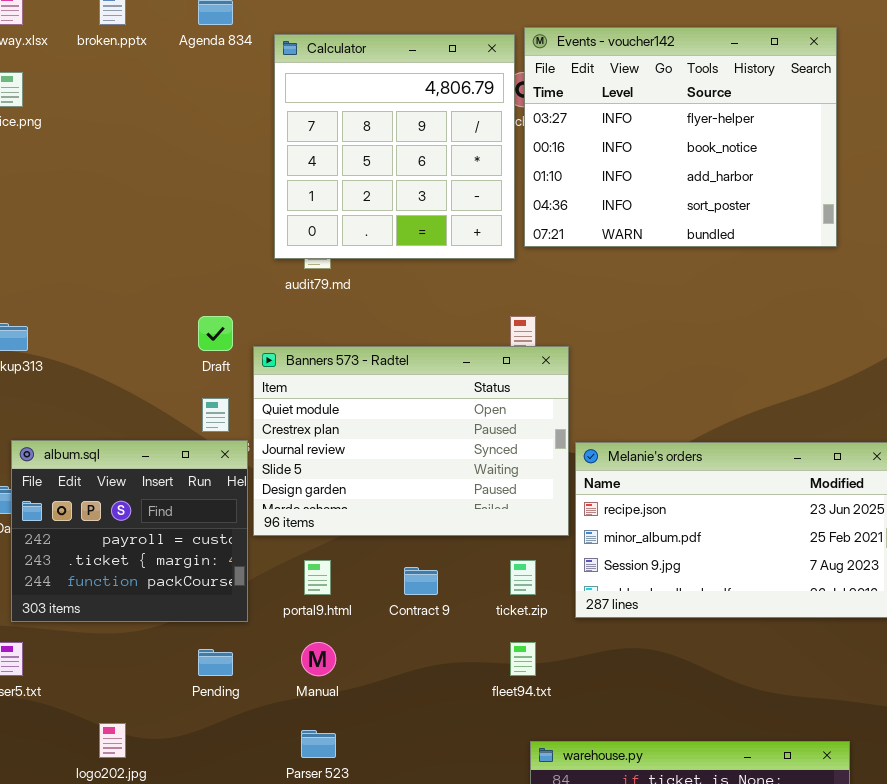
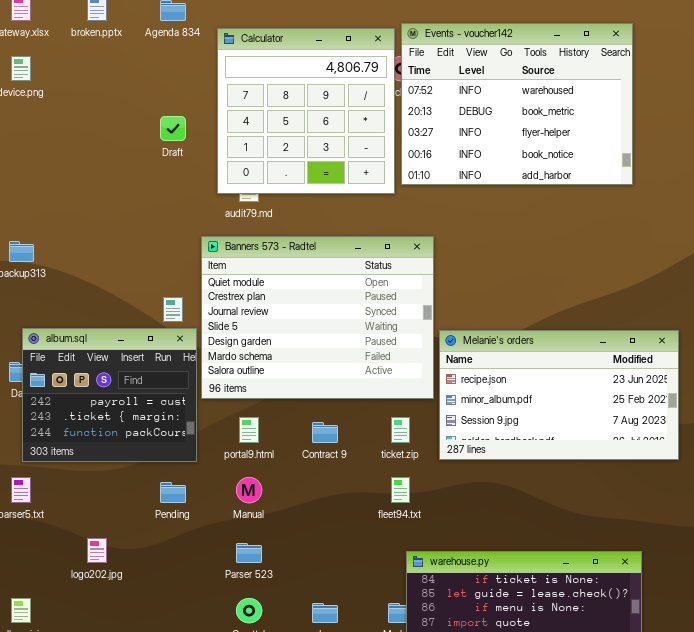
Events - voucher142: [524,27,837,247] -> [401,23,633,185], scrolled up 2 rows
Draft: [198,316,233,351] -> [160,116,186,141], moved
Banners 573 - Radtel: [253,346,569,536] -> [201,236,434,399], resized

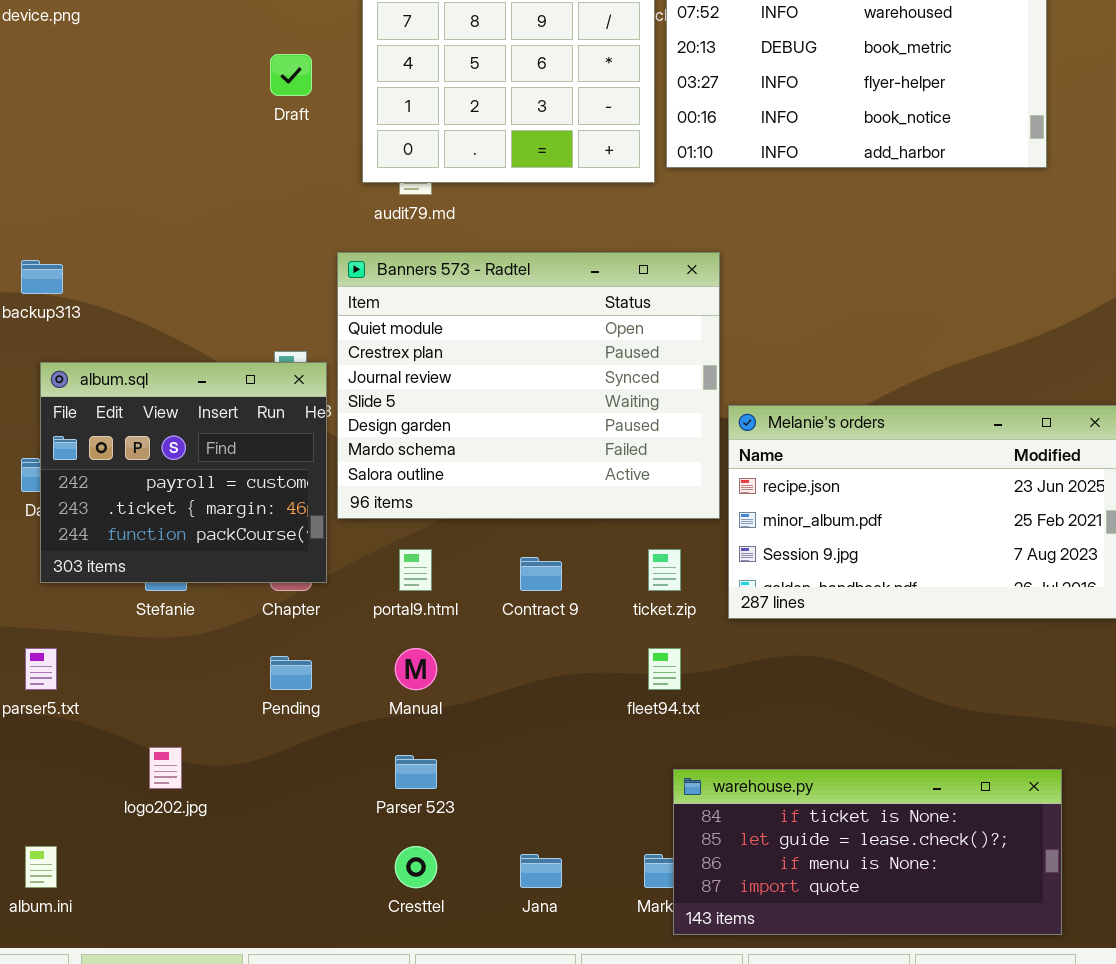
album.sql: [22,328,197,462] -> [40,362,327,583], moved

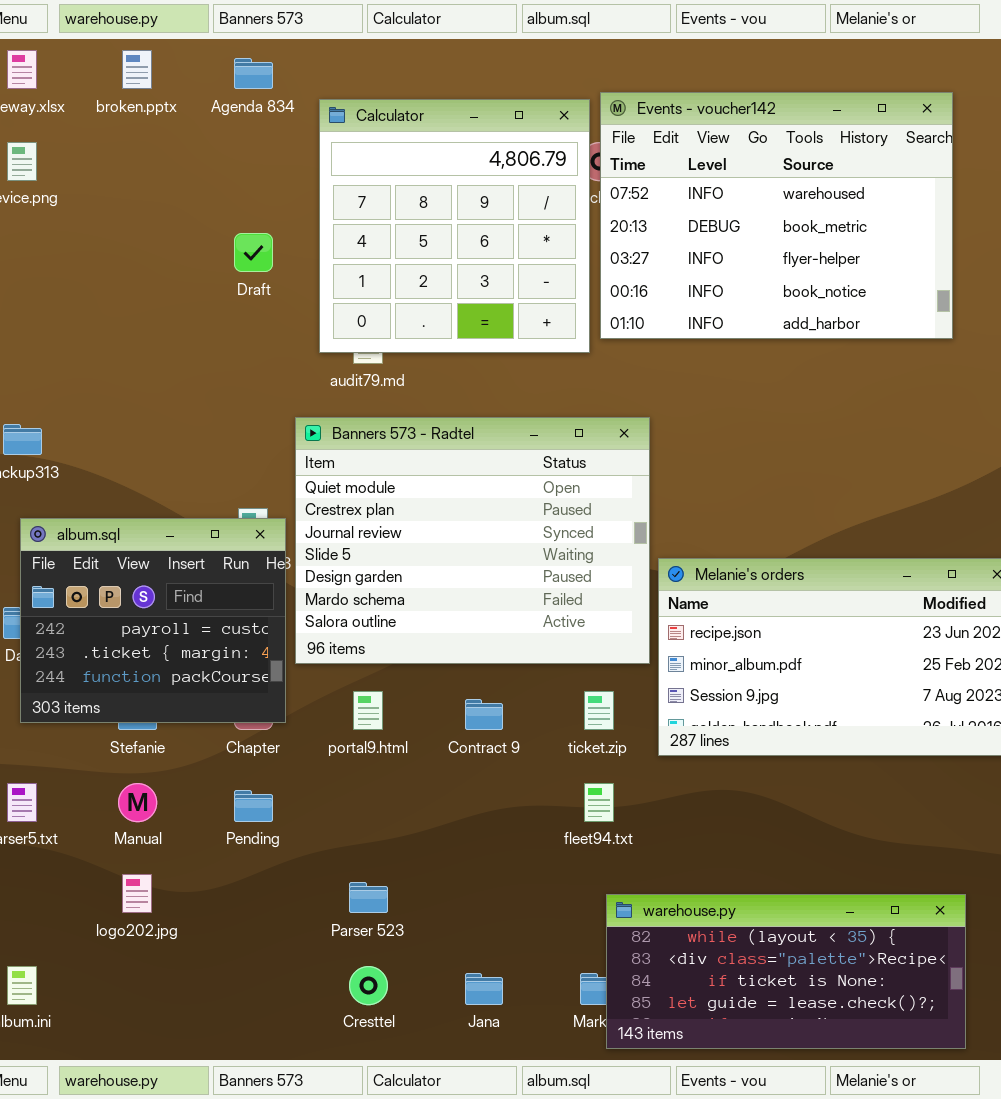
Manual: [395,648,437,690] -> [118,783,157,822], moved
warehouse.py: [673,769,1062,935] -> [606,894,966,1049], scrolled up 2 rows

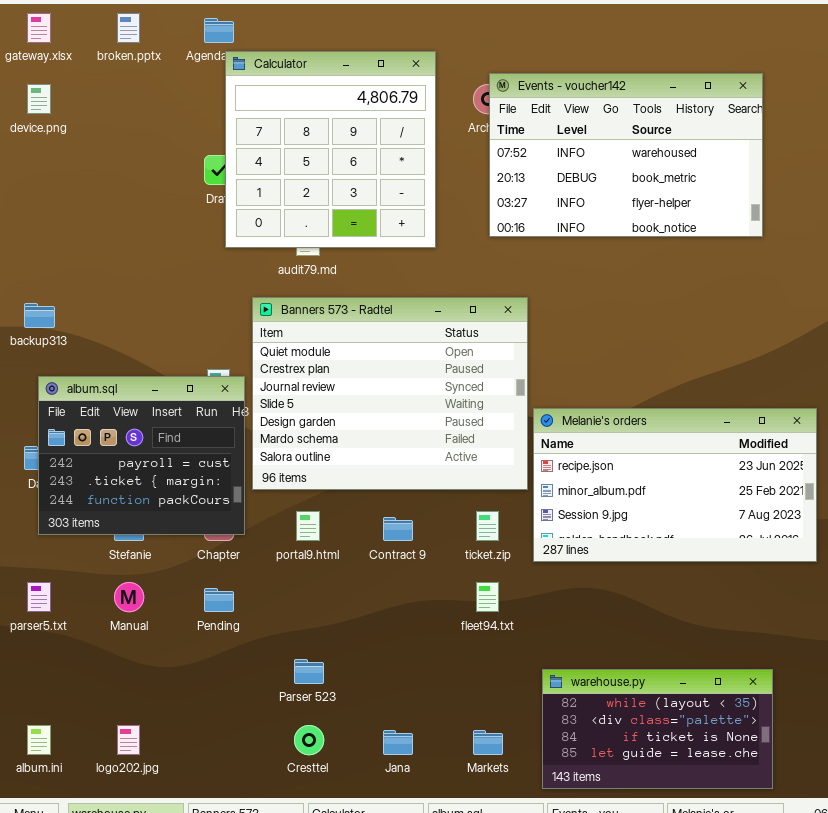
Events - voucher142: [600,92,953,339] -> [489,73,763,237], resized
Calculator: [319,99,590,353] -> [225,51,436,248], moved
logo202.jpg: [122,874,152,913] -> [117,725,140,755], moved
warehouse.py: [606,894,966,1049] -> [542,669,773,789], resized

